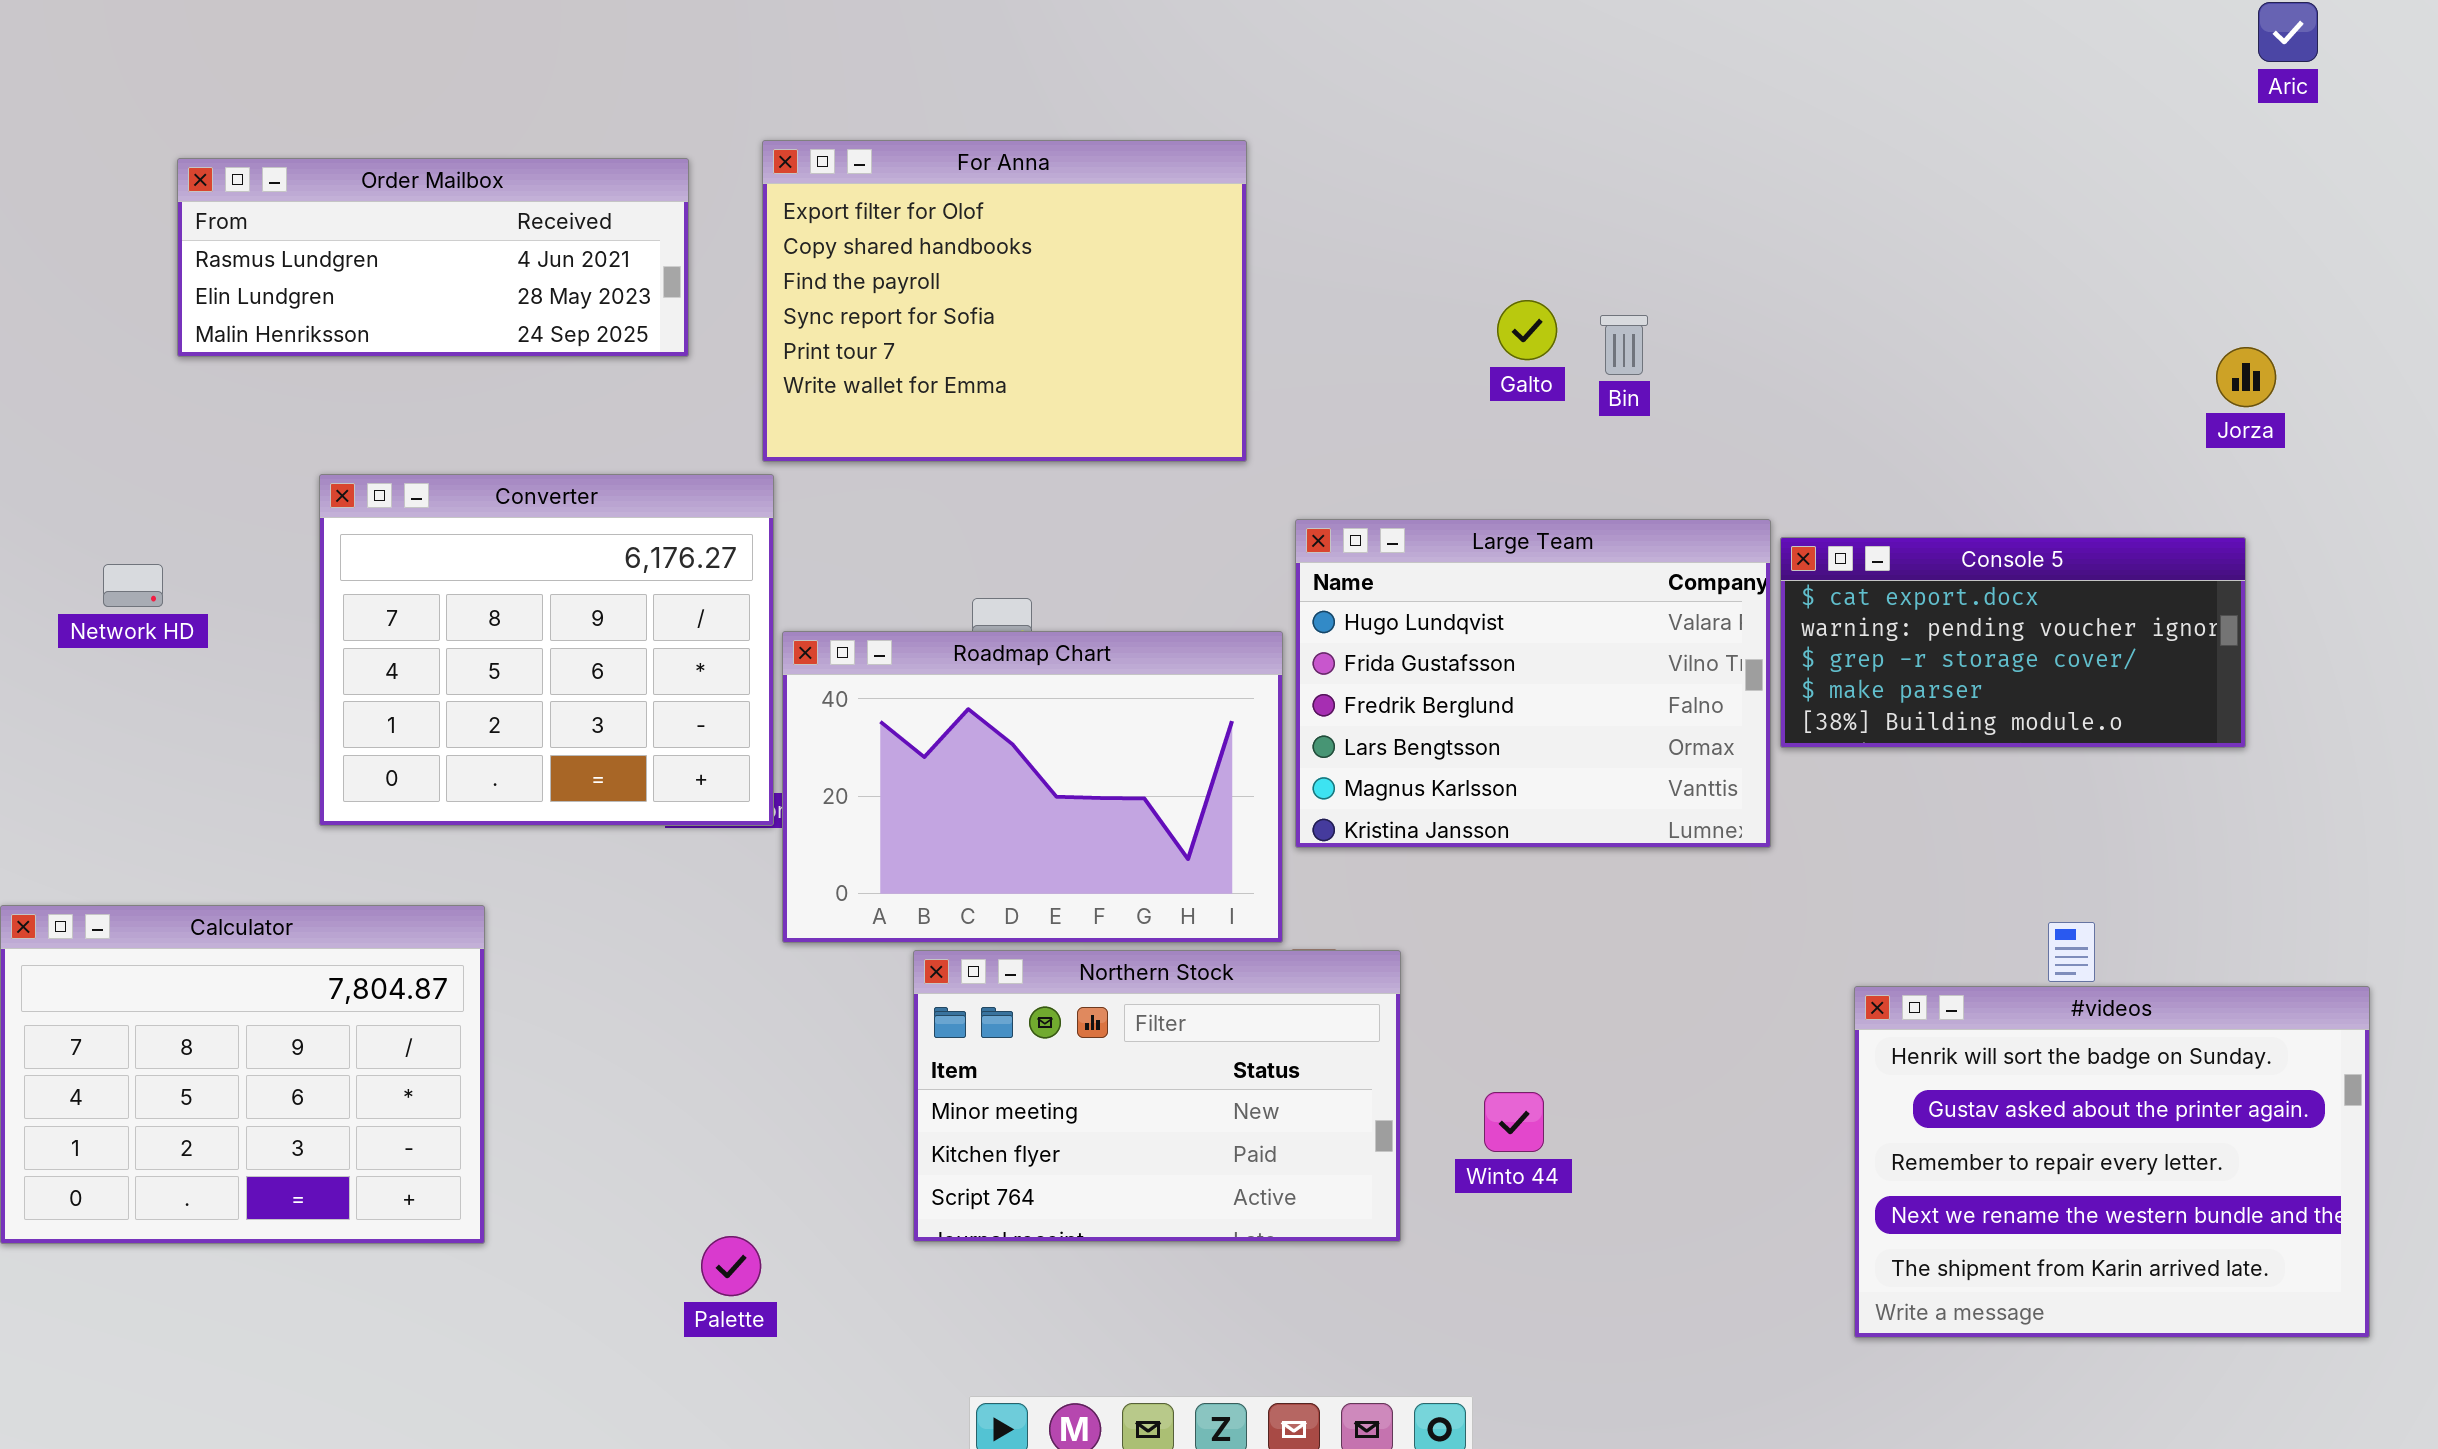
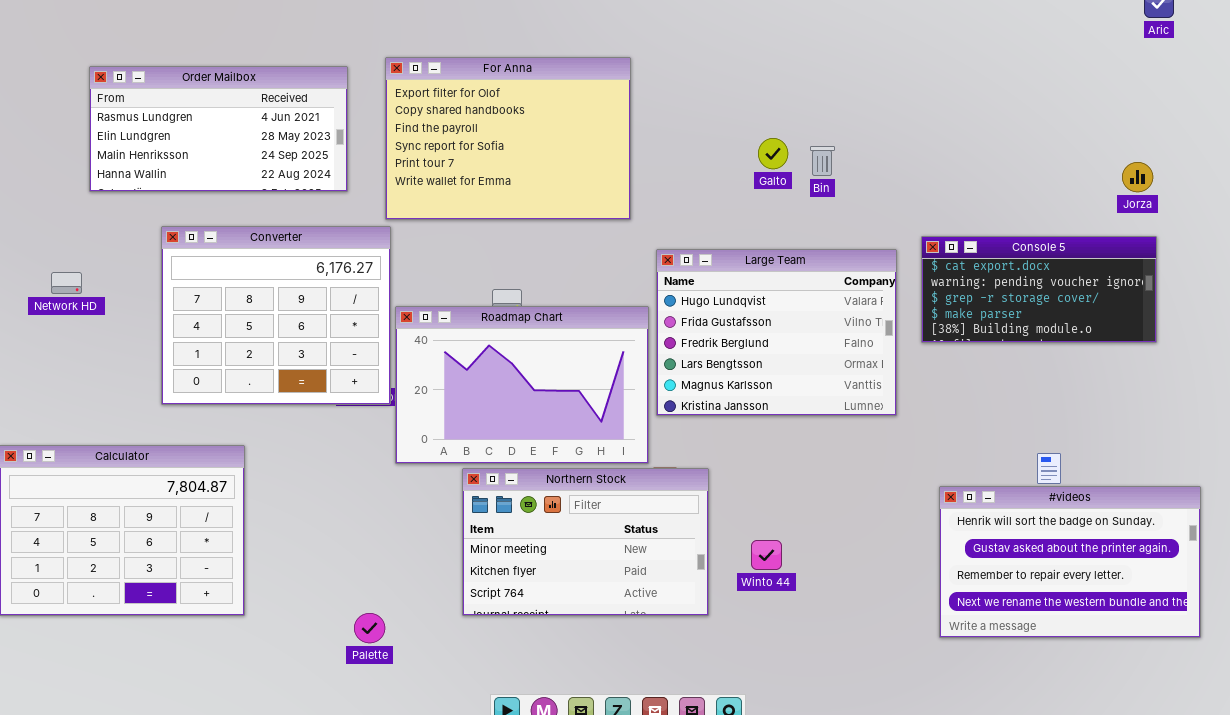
Order Mailbox: [177,158,689,357] -> [89,66,348,192], resized
Console 5: [1780,537,2246,748] -> [921,236,1157,343], moved
#videos: [1854,986,2370,1338] -> [939,486,1201,638], resized

